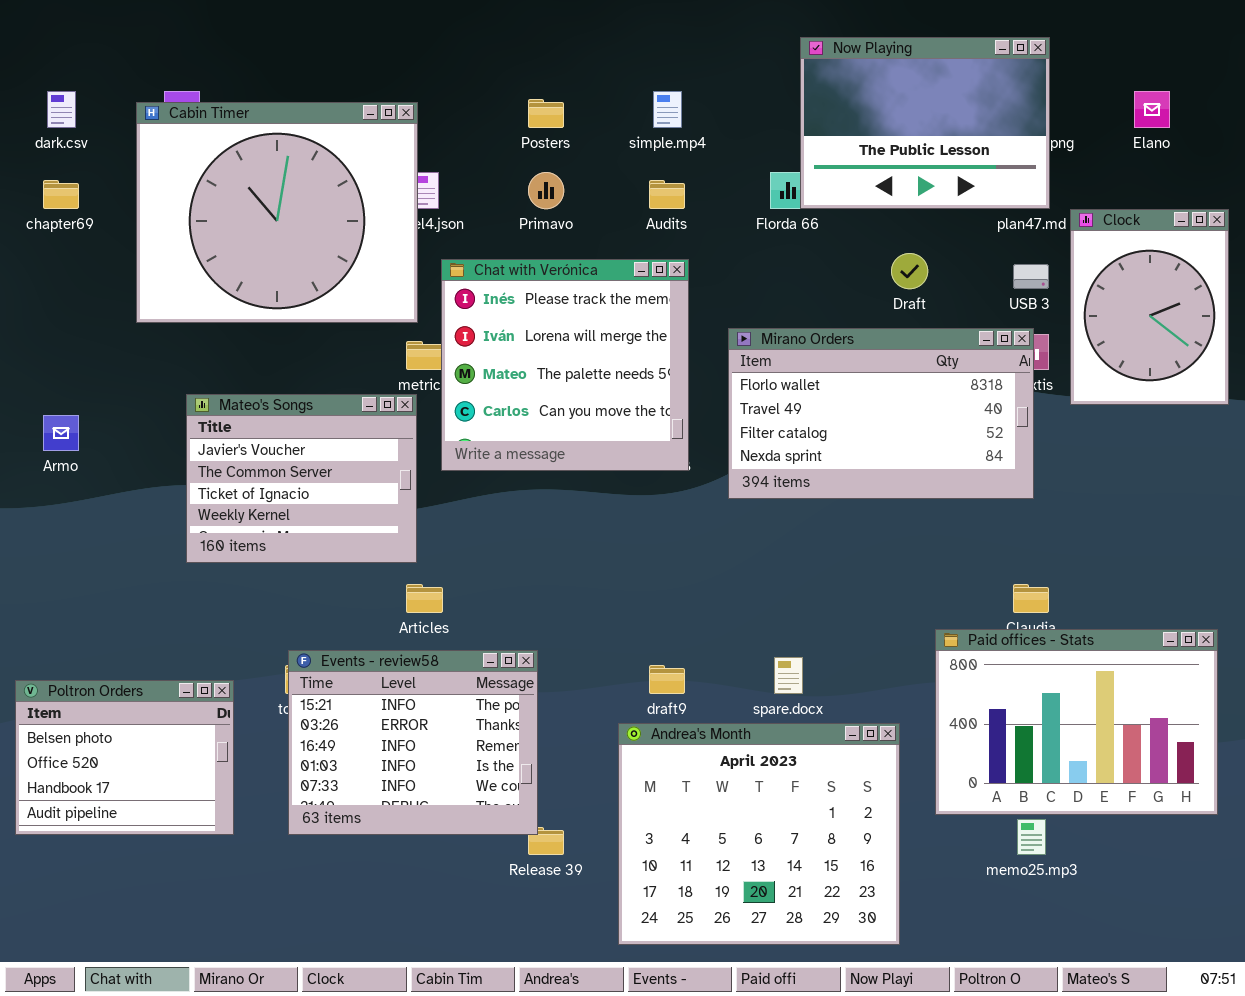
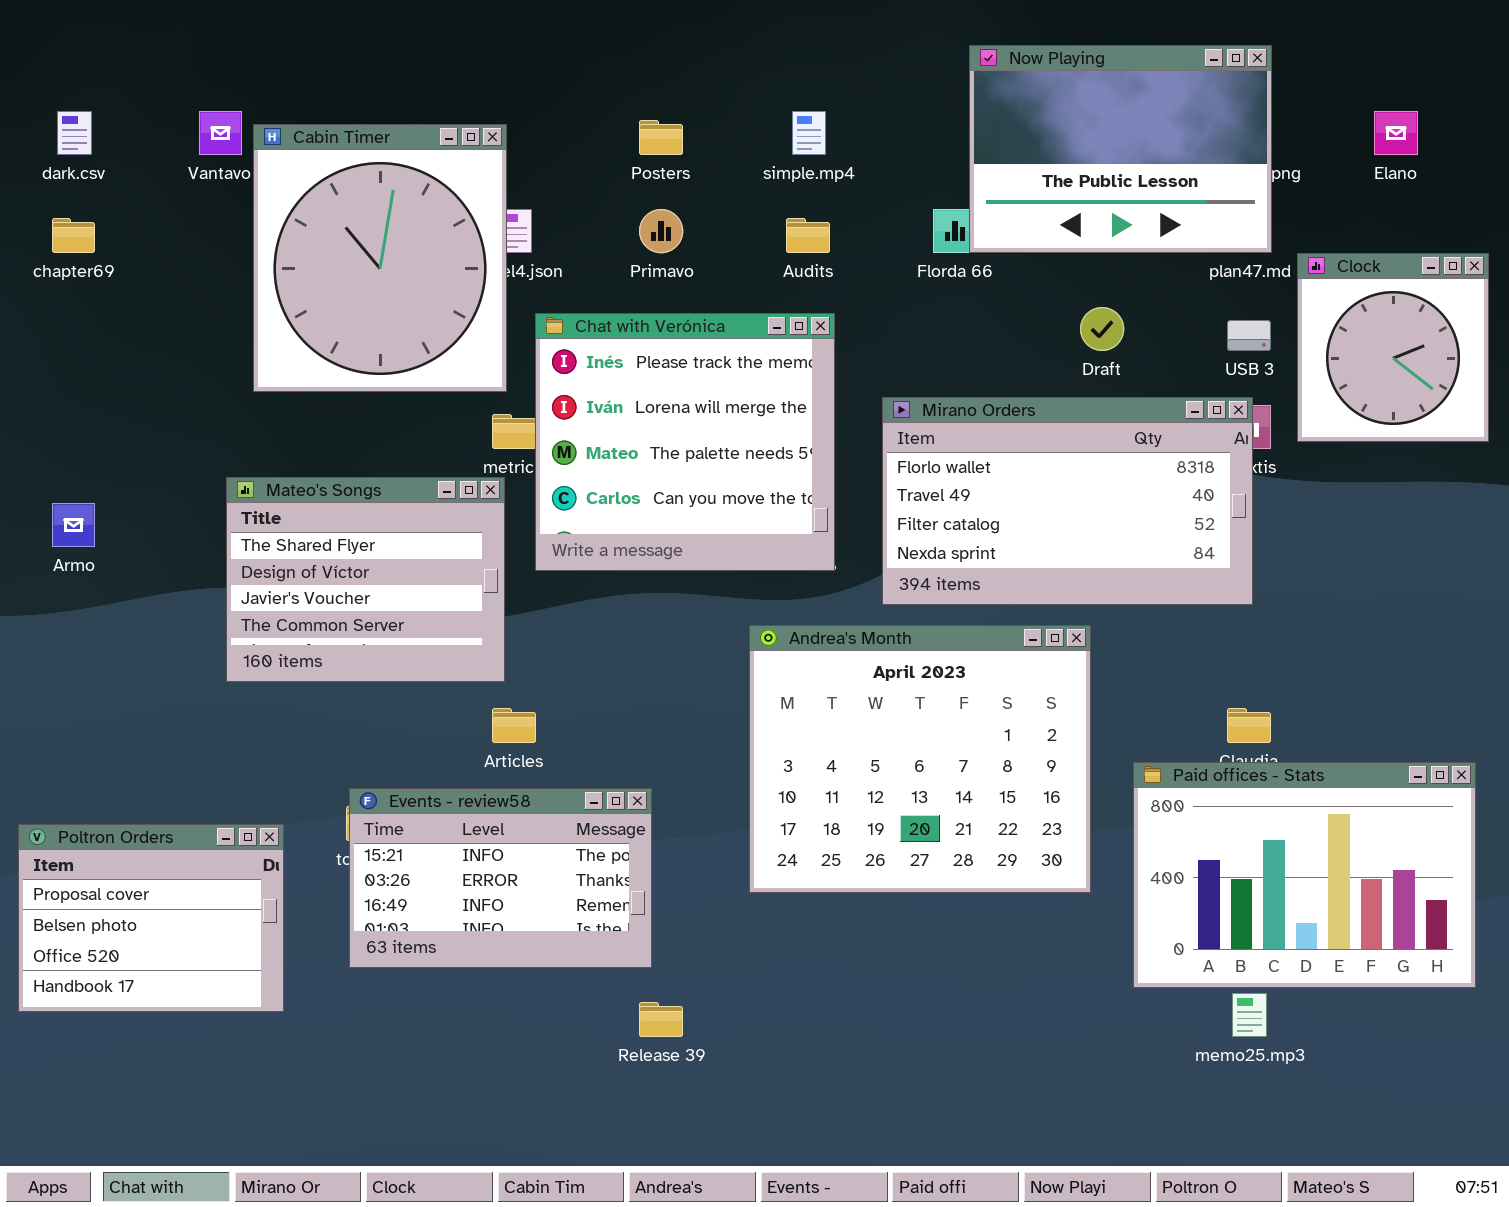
Cabin Timer: [136,102,418,323] -> [253,124,507,392], resized
Clock: [1070,209,1229,405] -> [1297,253,1489,442], resized
Mateo's Songs: [186,394,417,563] -> [226,477,505,682], scrolled up 2 rows
Events - review58: [288,650,538,835] -> [349,788,652,968], resized
Poltron Orders: [15,680,234,835] -> [18,824,284,1012], scrolled up 1 row
Andrea's Month: [618,723,900,945] -> [749,625,1091,893], moved

